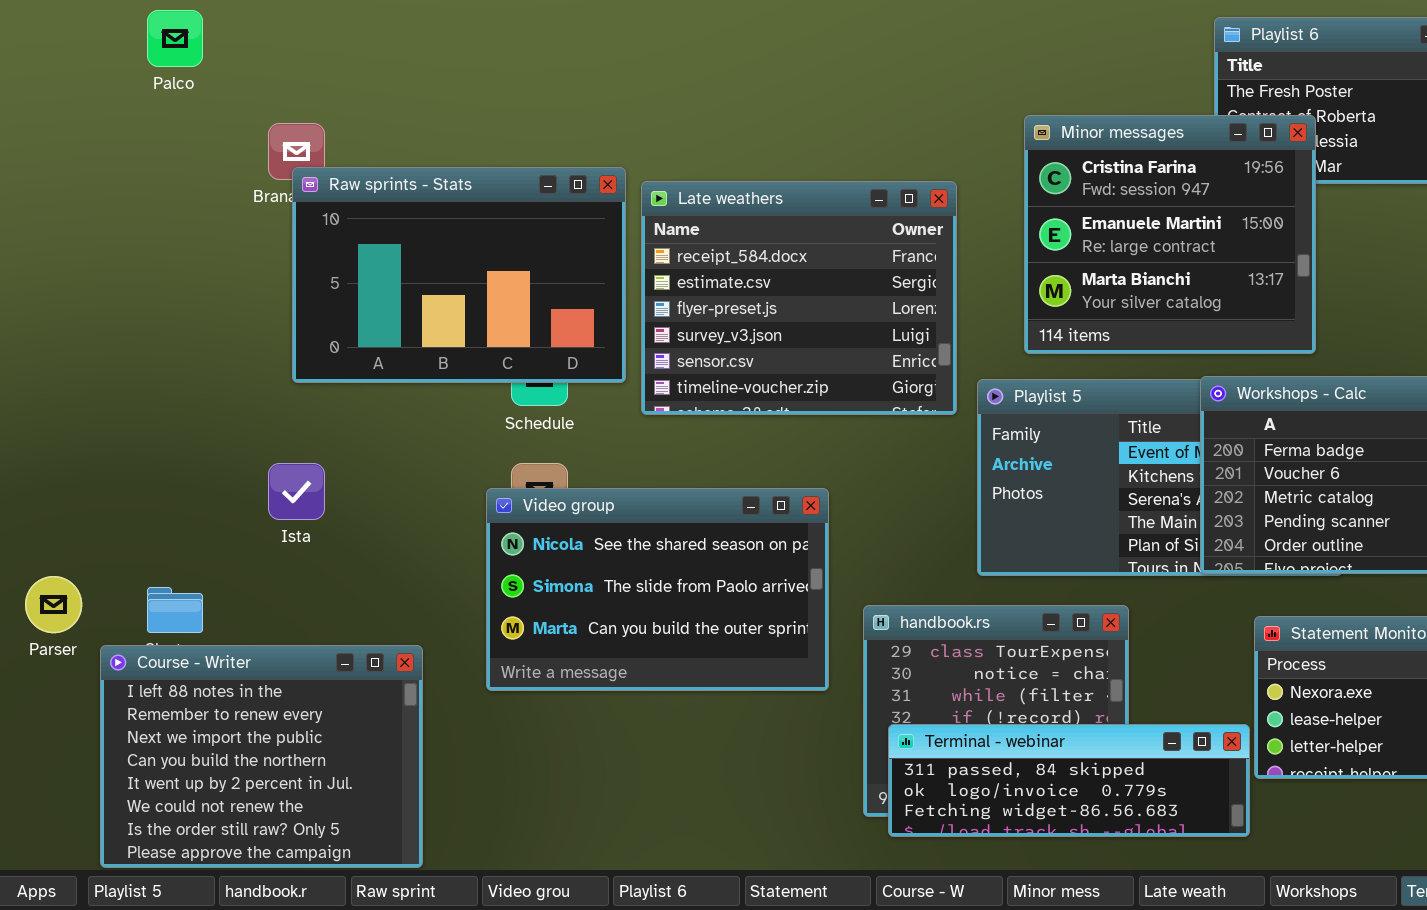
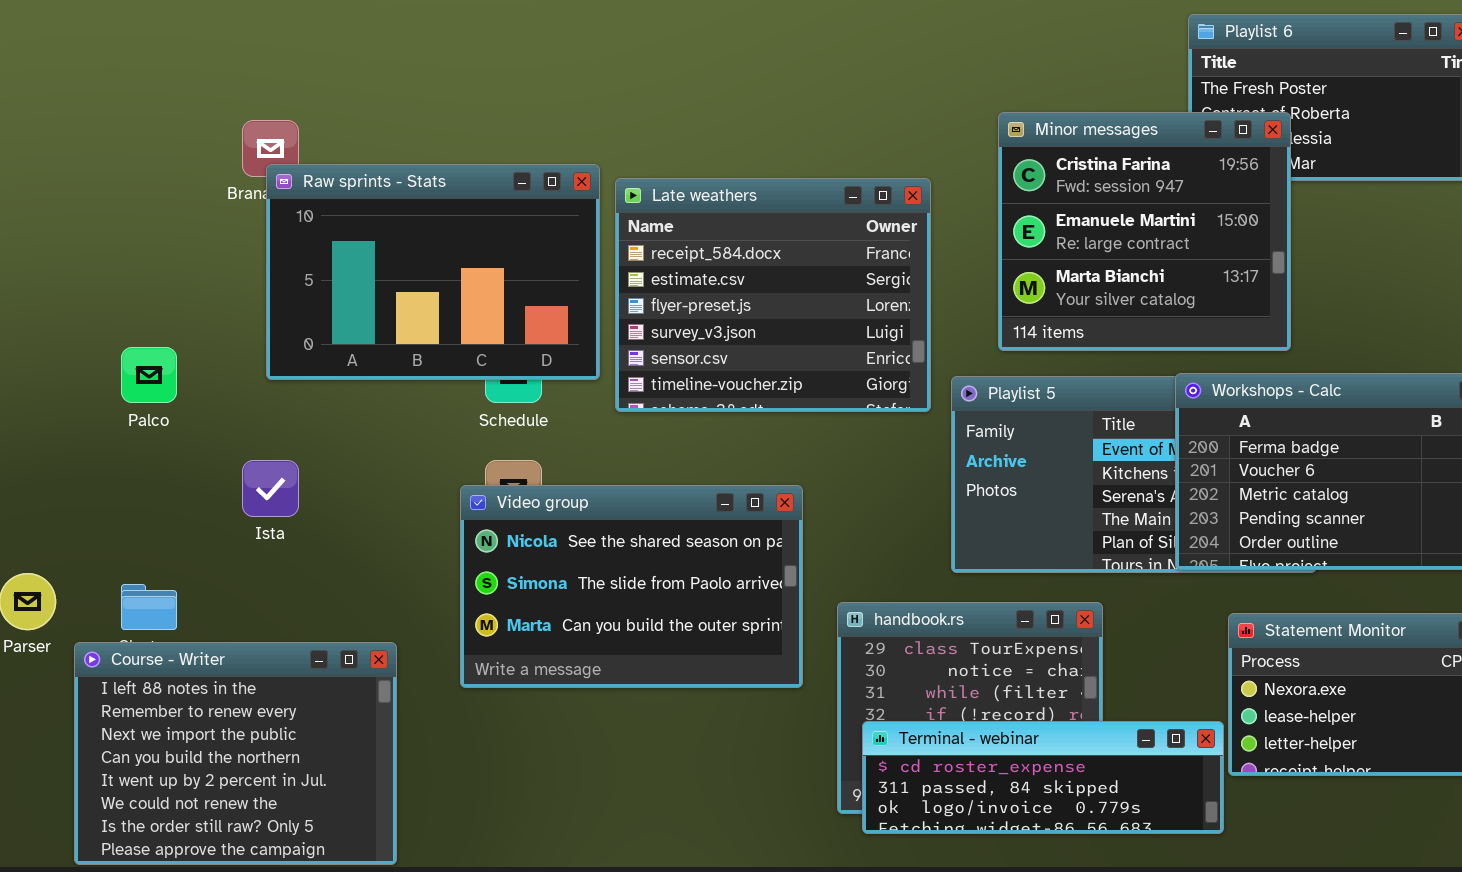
Palco: [147,10,203,67] -> [121,347,177,403], moved
Terminal - webinar: [888,724,1250,837] -> [862,721,1224,834], scrolled up 1 row

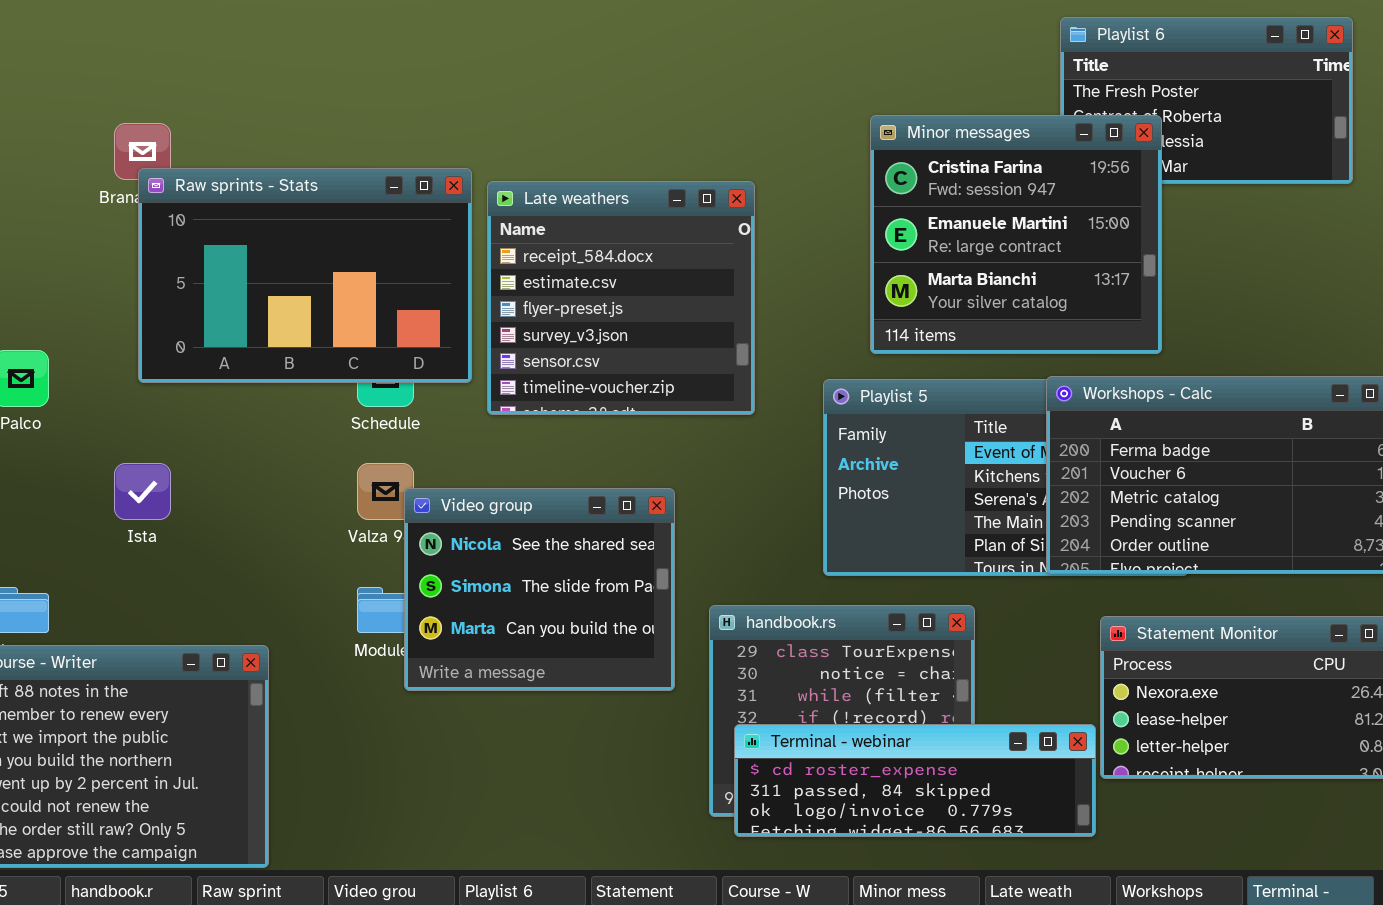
Late weathers: [615,178,931,412] -> [487,181,755,415], resized
Video group: [460,485,803,688] -> [404,488,675,691], resized

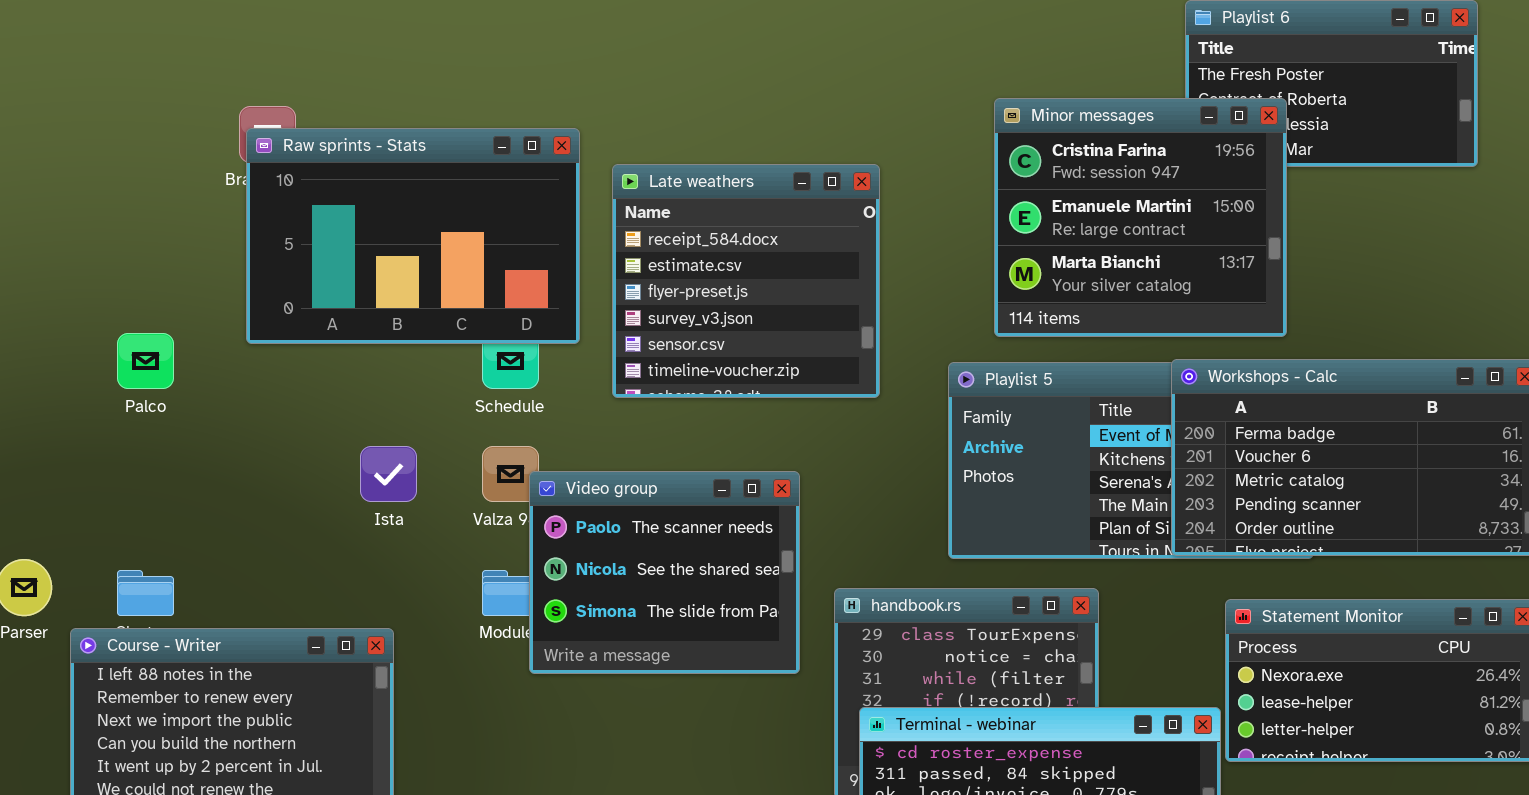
Raw sprints - Stats: [138,168,472,383] -> [246,128,580,344], moved
Ista: [114,463,171,520] -> [360,446,417,502], moved
Video group: [404,488,675,691] -> [529,471,800,674], scrolled up 1 row

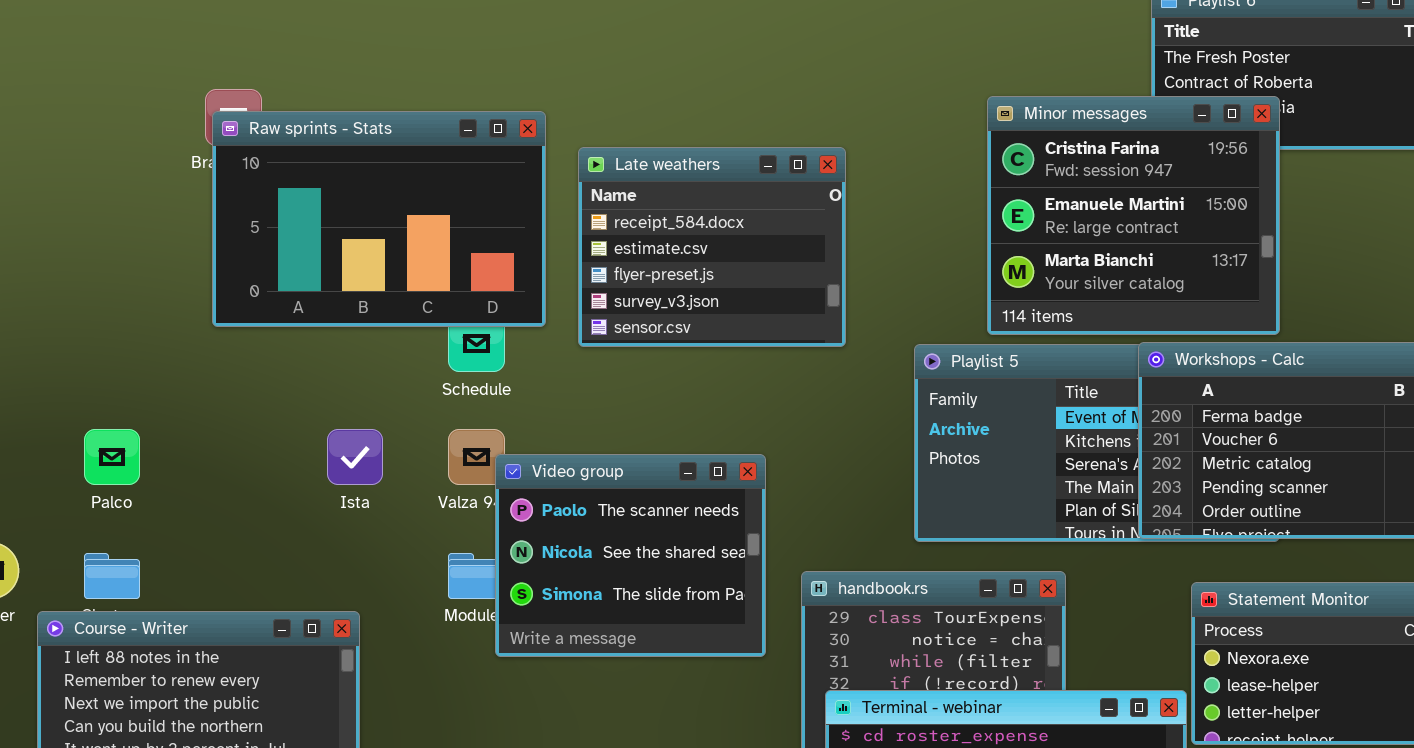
Minor messages: [994,98,1287,337] -> [987,96,1280,335], moved
Late weathers: [612,164,880,398] -> [578,147,846,347], resized
Palco: [117,333,174,389] -> [84,429,140,485], moved

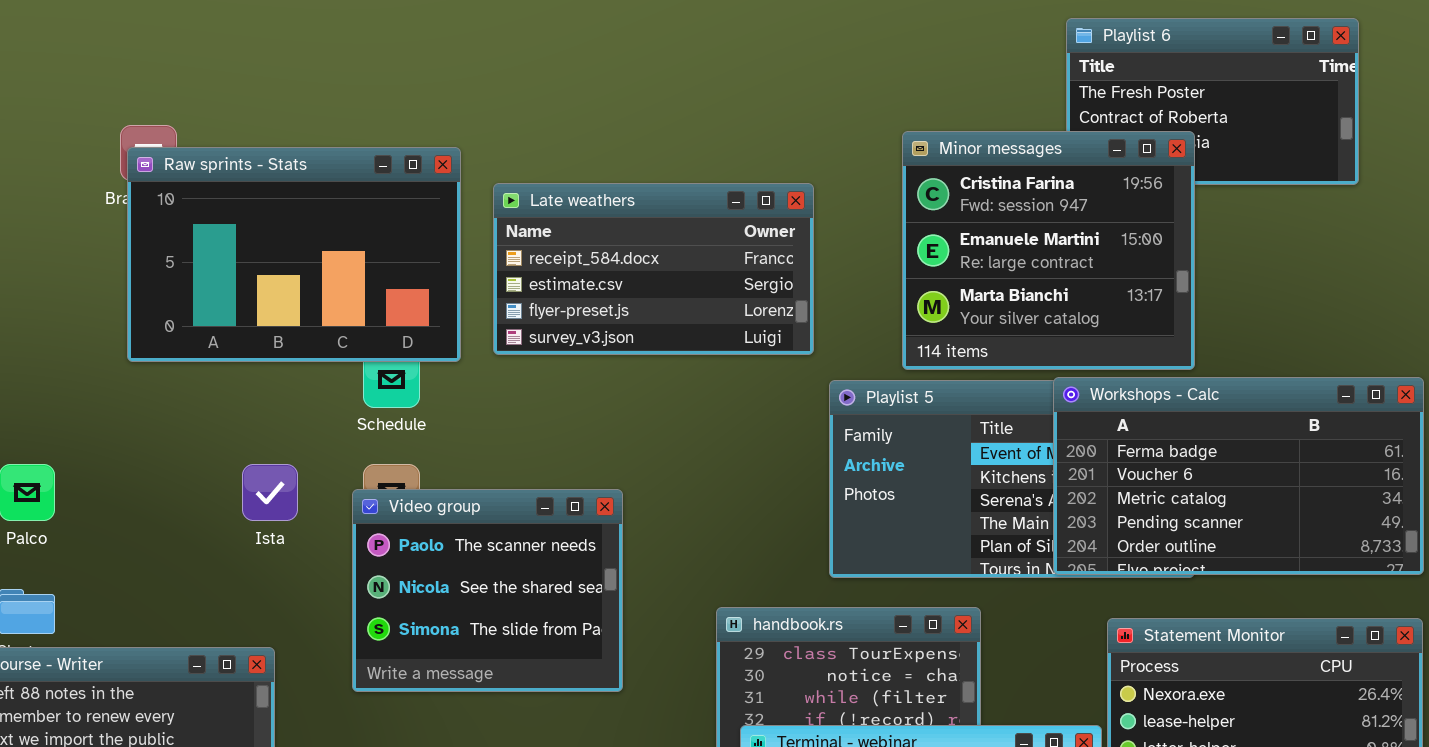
Late weathers: [578,147,846,347] -> [493,183,814,355], resized
Video group: [495,454,766,657] -> [352,489,623,692], moved

